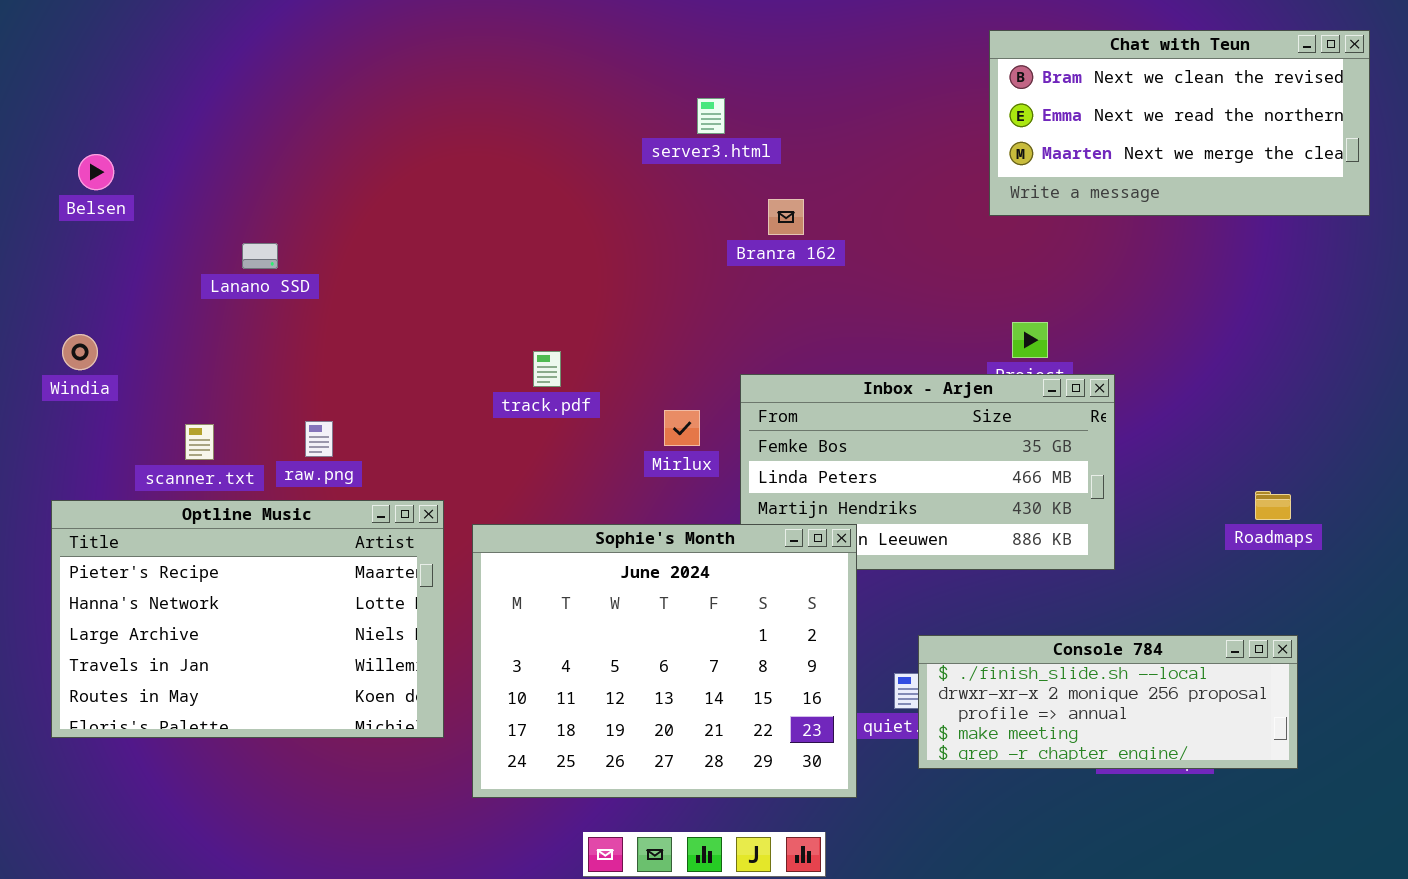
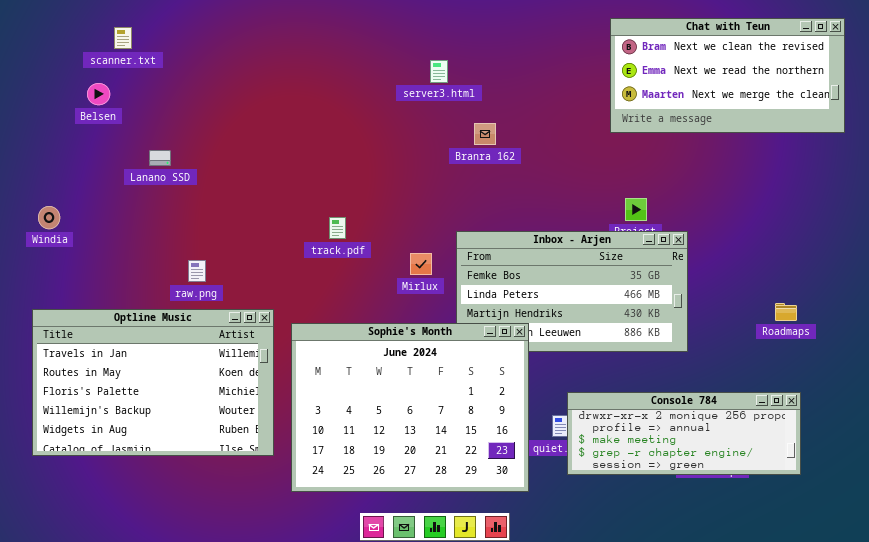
Belsen: [78,154,114,190] -> [87,83,110,105], moved
scanner.txt: [185,424,214,460] -> [114,27,132,49], moved
Optline Music: [51,500,444,738] -> [32,309,274,456], scrolled down 3 rows
Console 784: [918,635,1298,769] -> [567,392,801,475], scrolled down 1 row

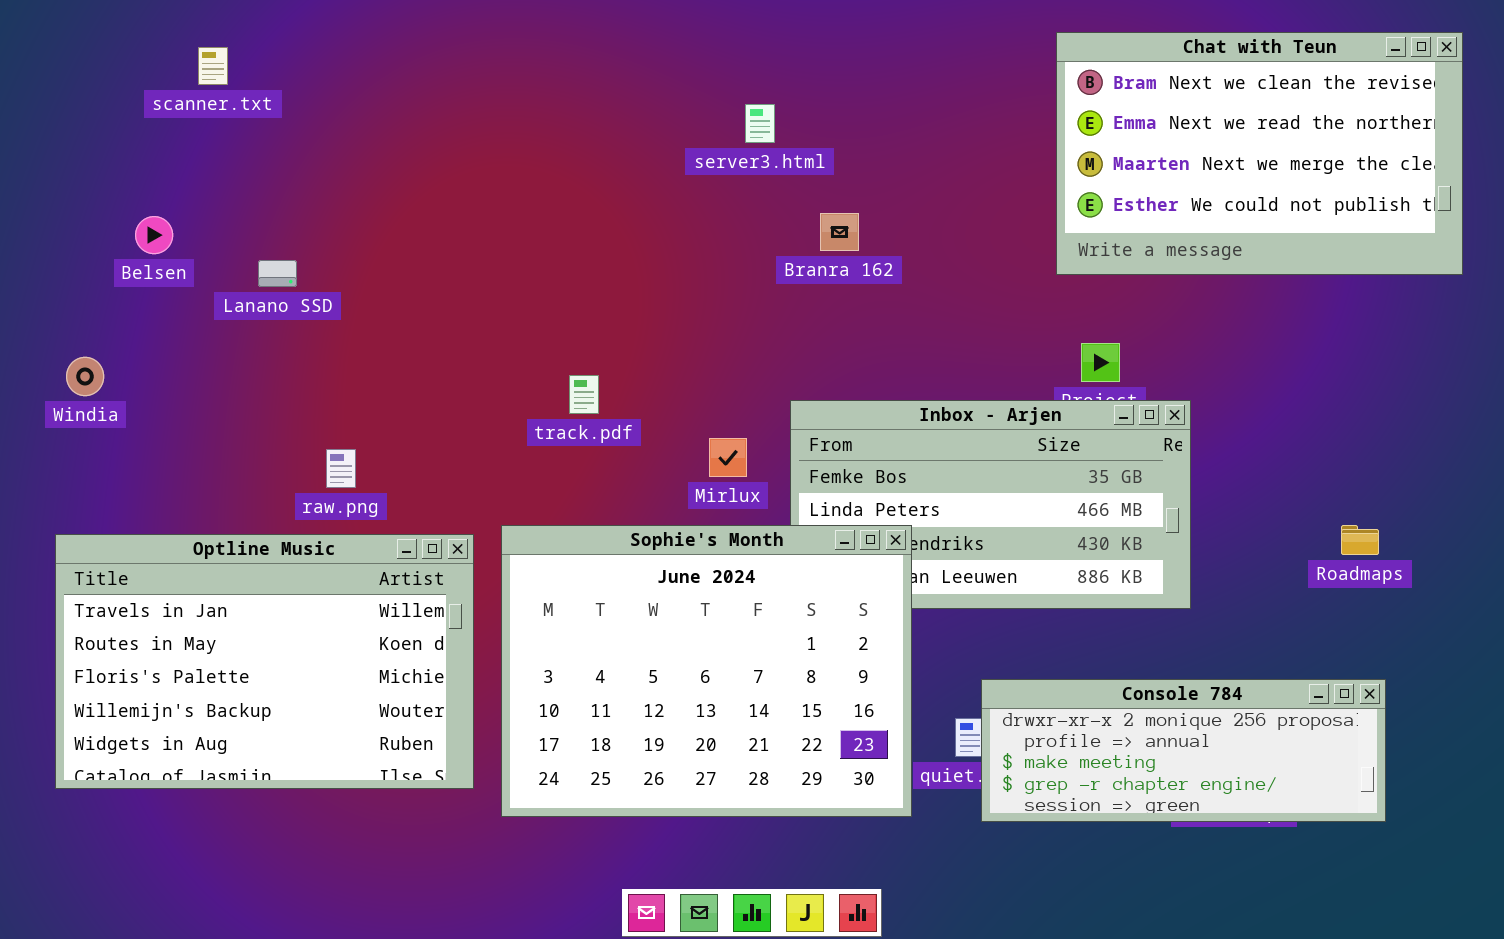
Chat with Teun: [610,18,845,133] -> [1056,32,1463,275], resized
Belsen: [87,83,110,105] -> [135,216,173,254], moved
Sophie's Month: [291,323,529,492] -> [501,525,912,817], moved

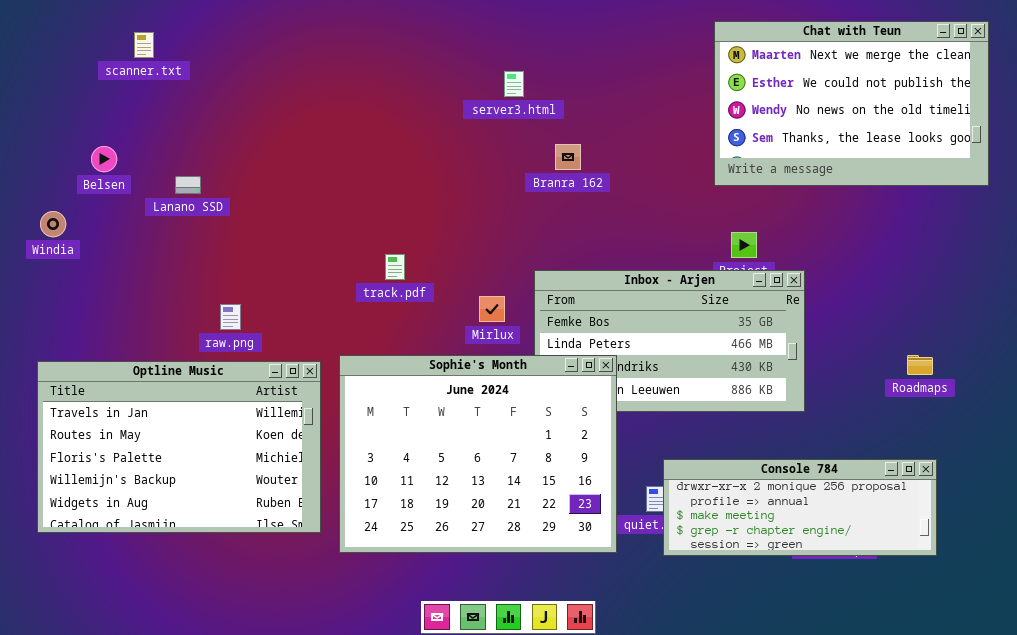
Chat with Teun: [1056,32,1463,275] -> [714,21,989,186], scrolled down 2 rows
Windia: [66,357,104,396] -> [40,211,66,237], moved

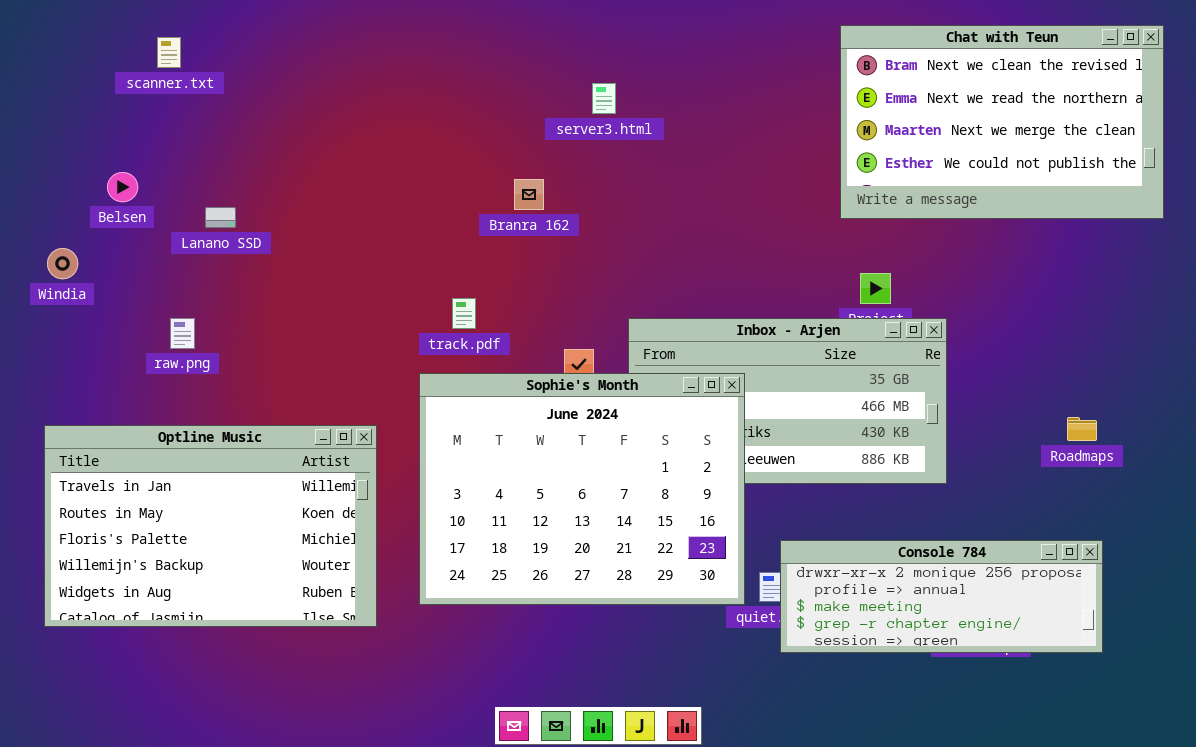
Chat with Teun: [714,21,989,186] -> [840,25,1164,219], scrolled up 2 rows
Branra 162: [555,144,581,170] -> [514,179,544,210], moved
raw.png: [220,304,241,330] -> [170,318,195,349], moved
Sophie's Month: [339,355,617,553] -> [419,373,745,605], moved

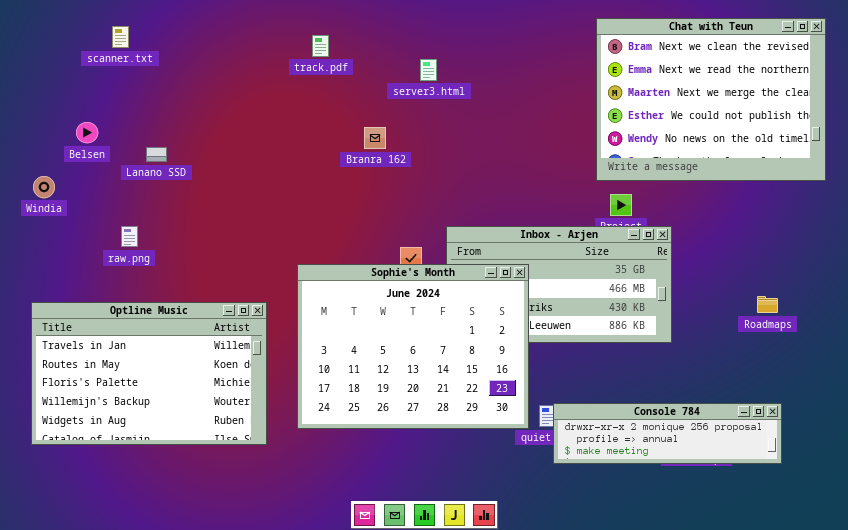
Chat with Teun: [840,25,1164,219] -> [596,18,826,181], resized
track.pdf: [452,298,476,329] -> [312,35,329,57], moved
Console 784: [780,540,1103,653] -> [553,403,782,464], resized

